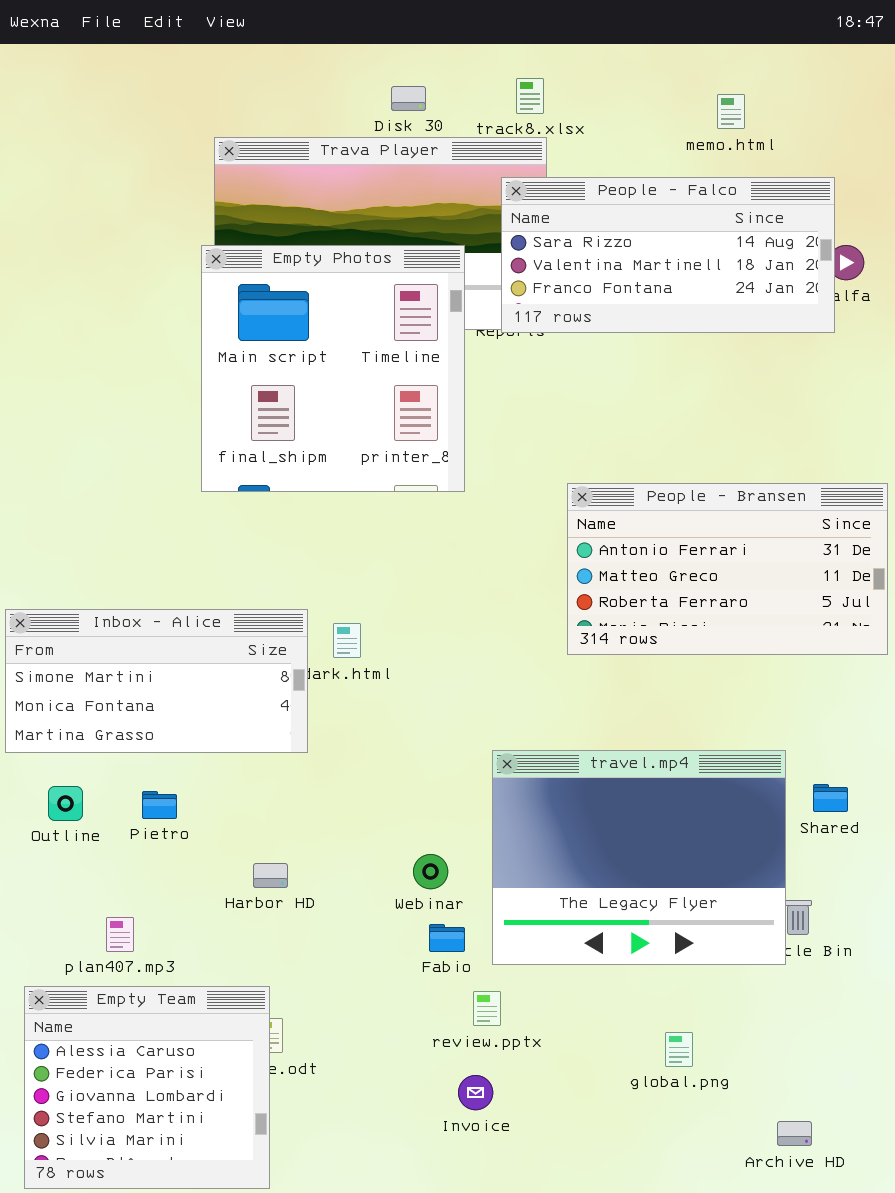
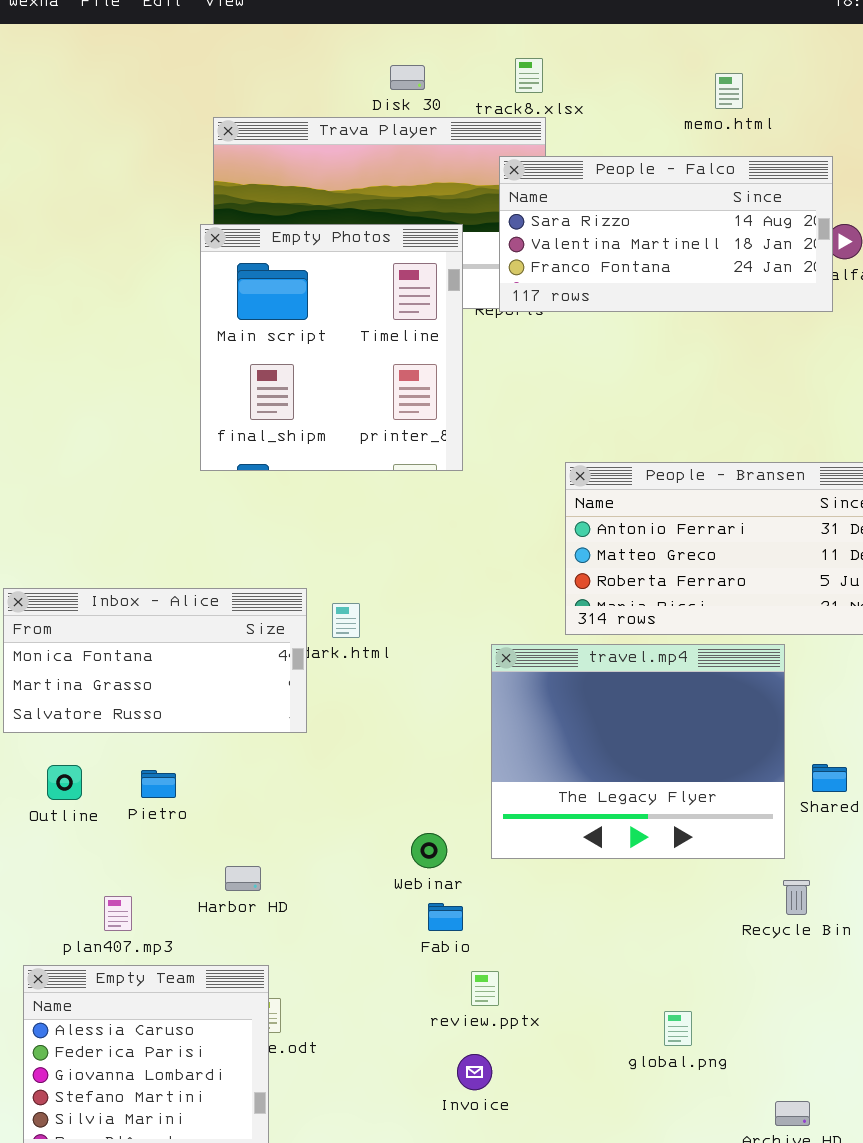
Inbox - Alice: [5,609,308,753] -> [3,588,307,733], scrolled down 1 row
travel.mp4: [492,750,786,965] -> [491,644,785,859], moved
Harbor HD: [253,863,288,888] -> [225,866,261,891], moved

